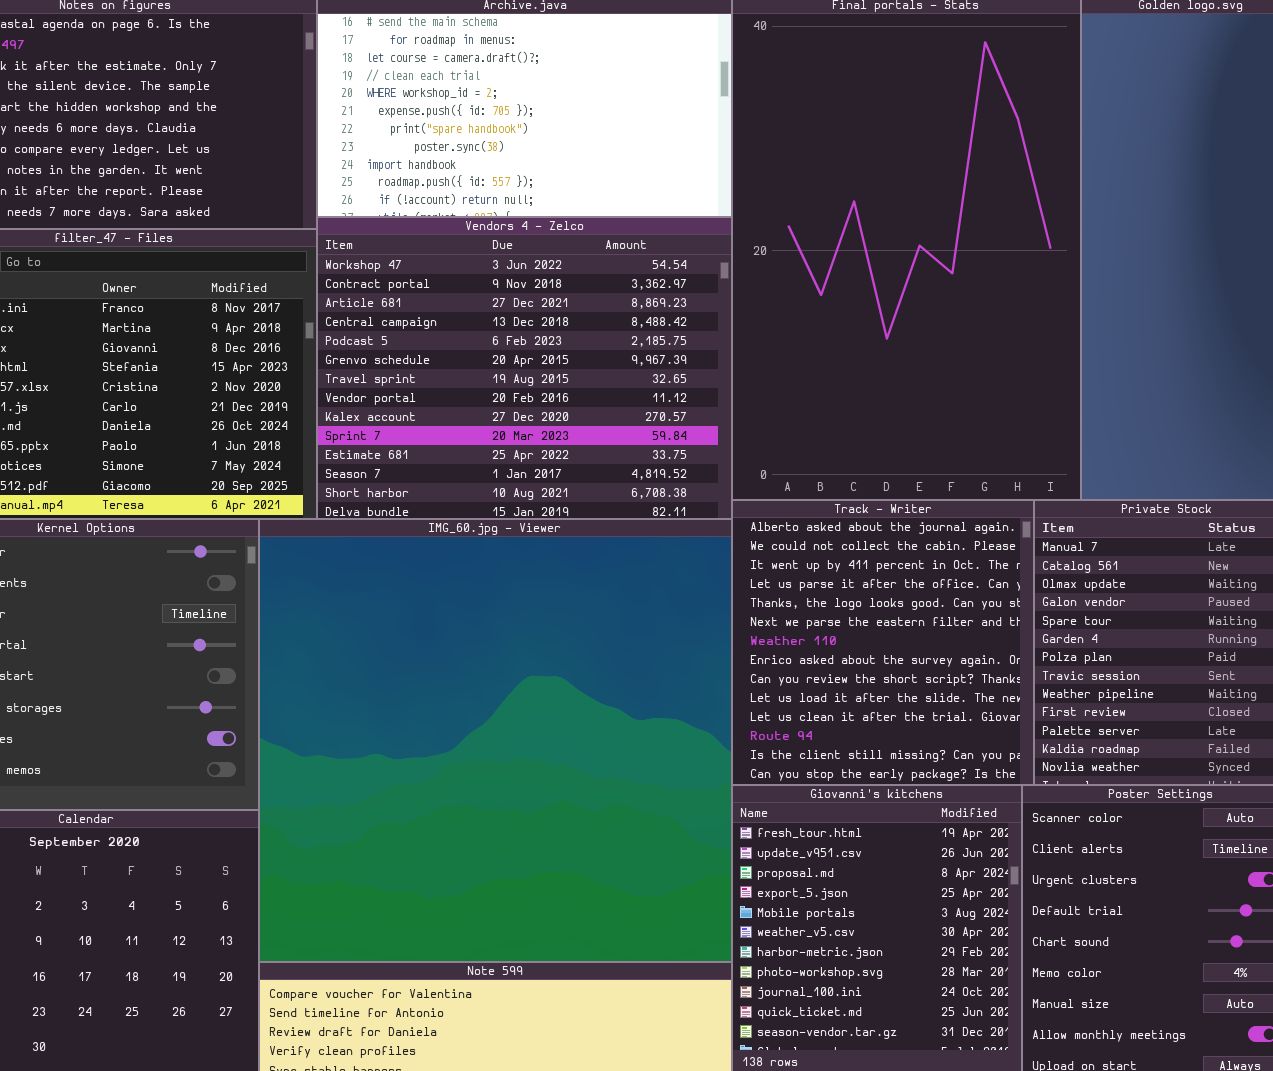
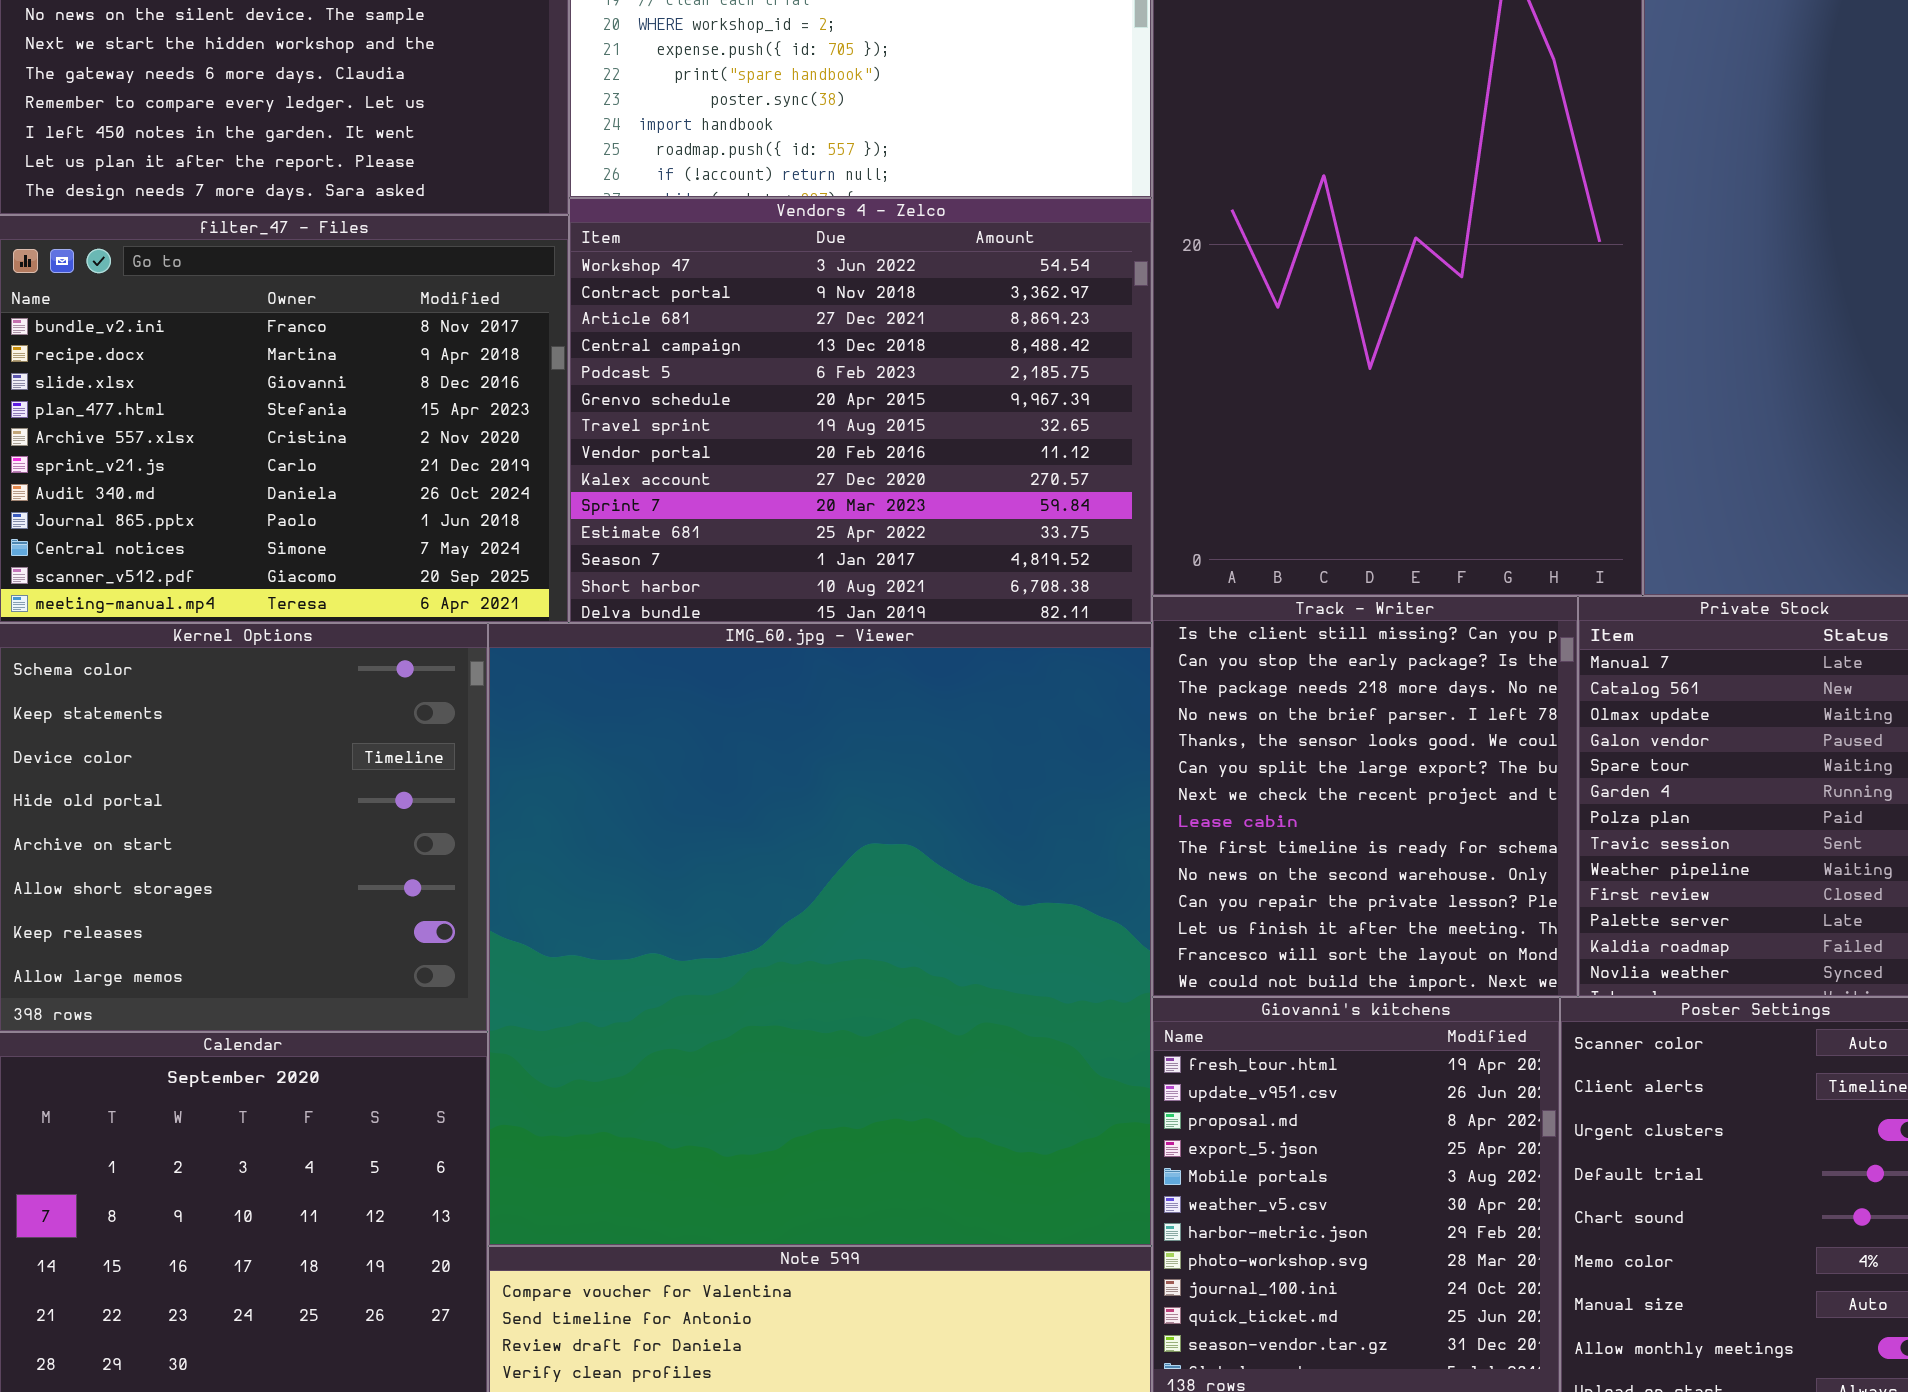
Track - Writer: [732,500,1034,785] -> [1152,596,1578,997], scrolled down 12 rows

